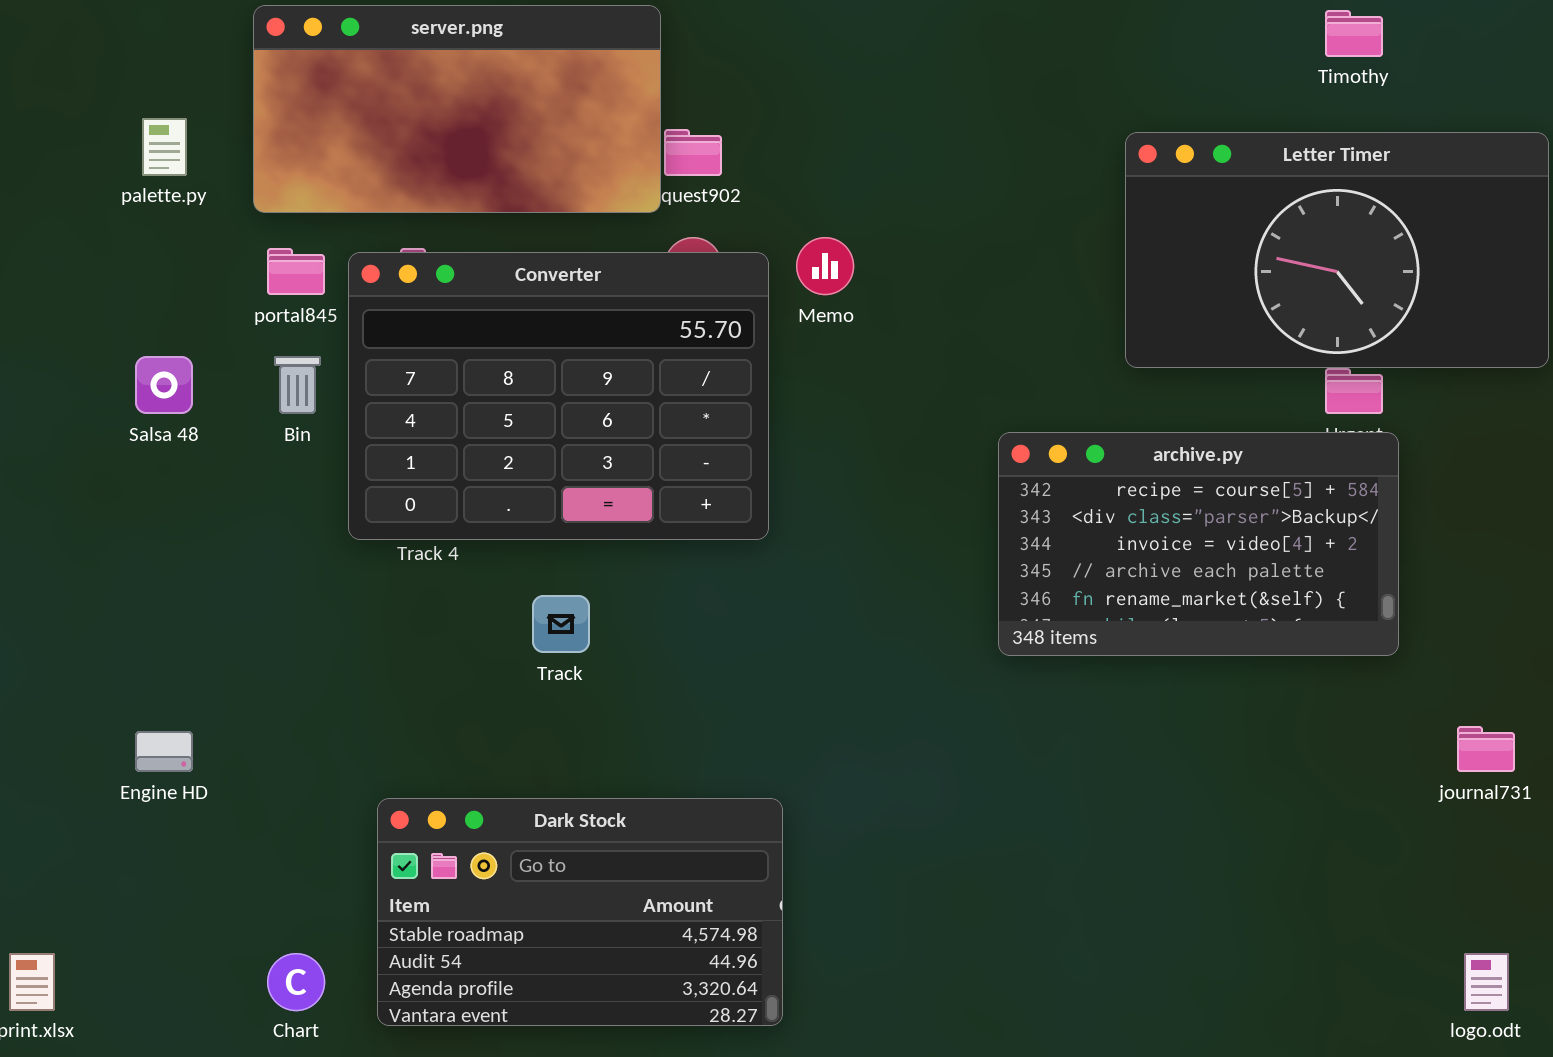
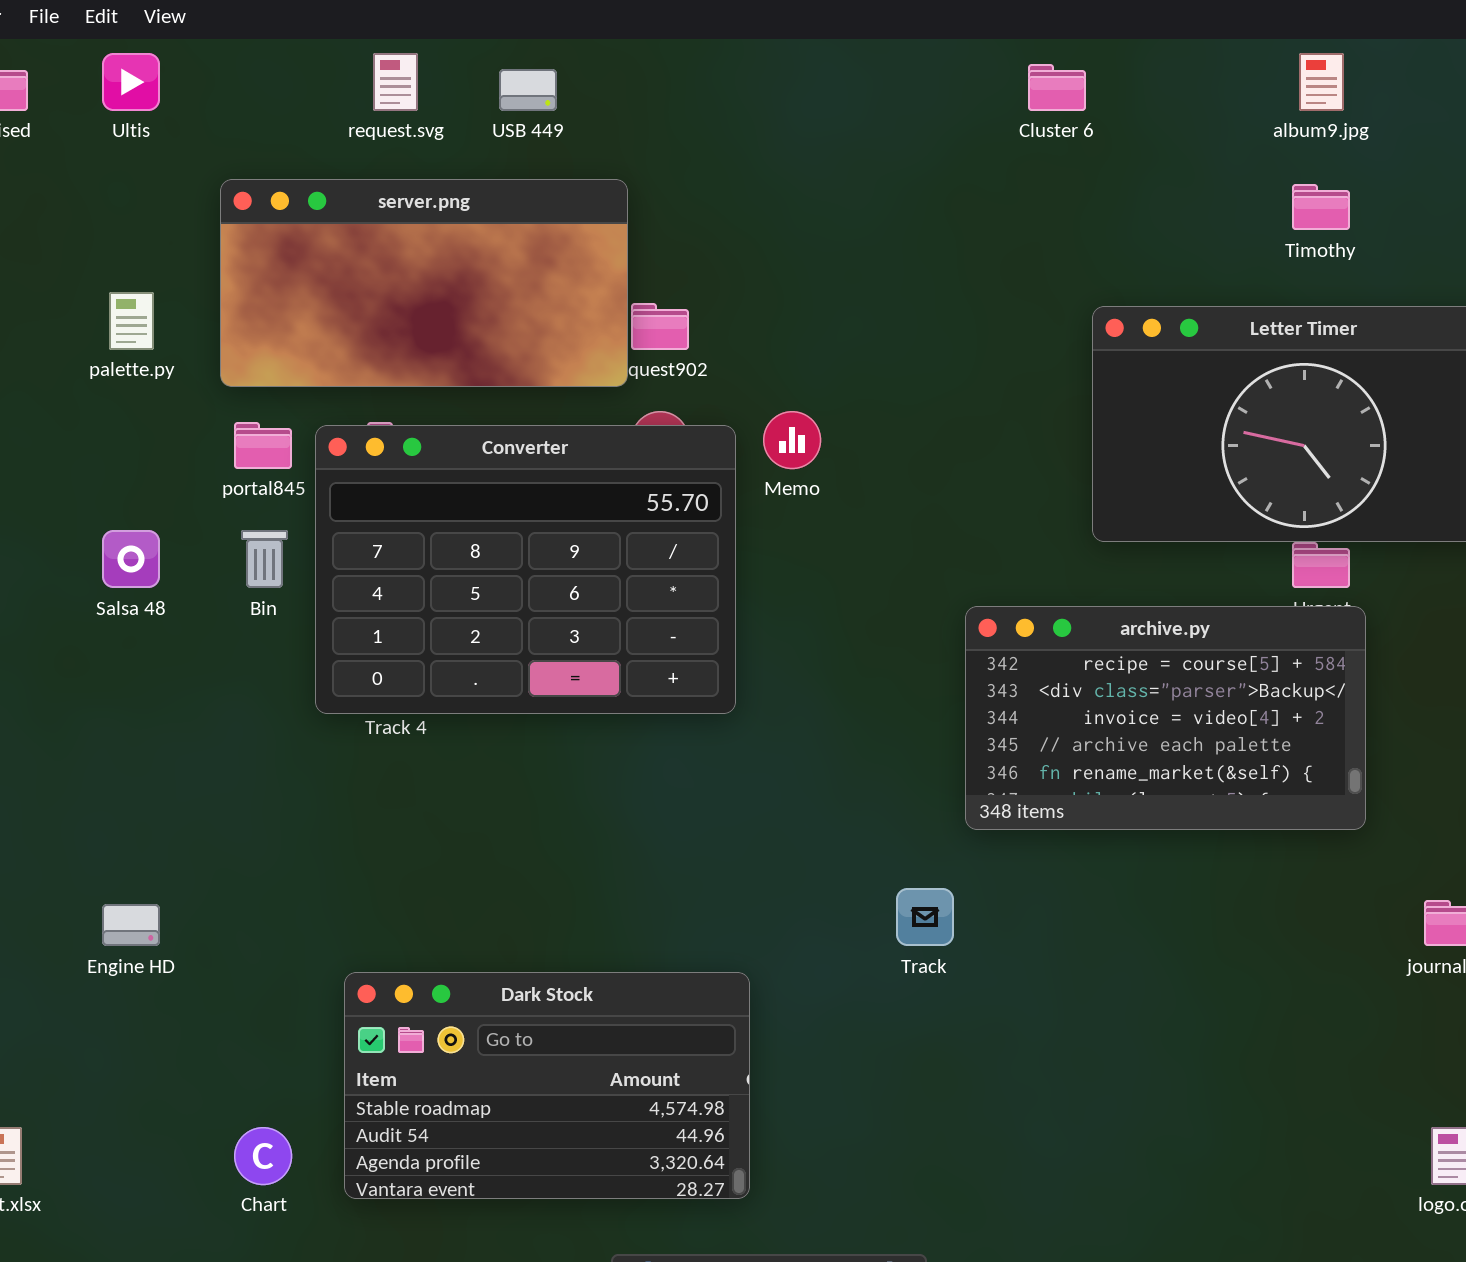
Track: [532,595,590,653] -> [896,888,954,946], moved

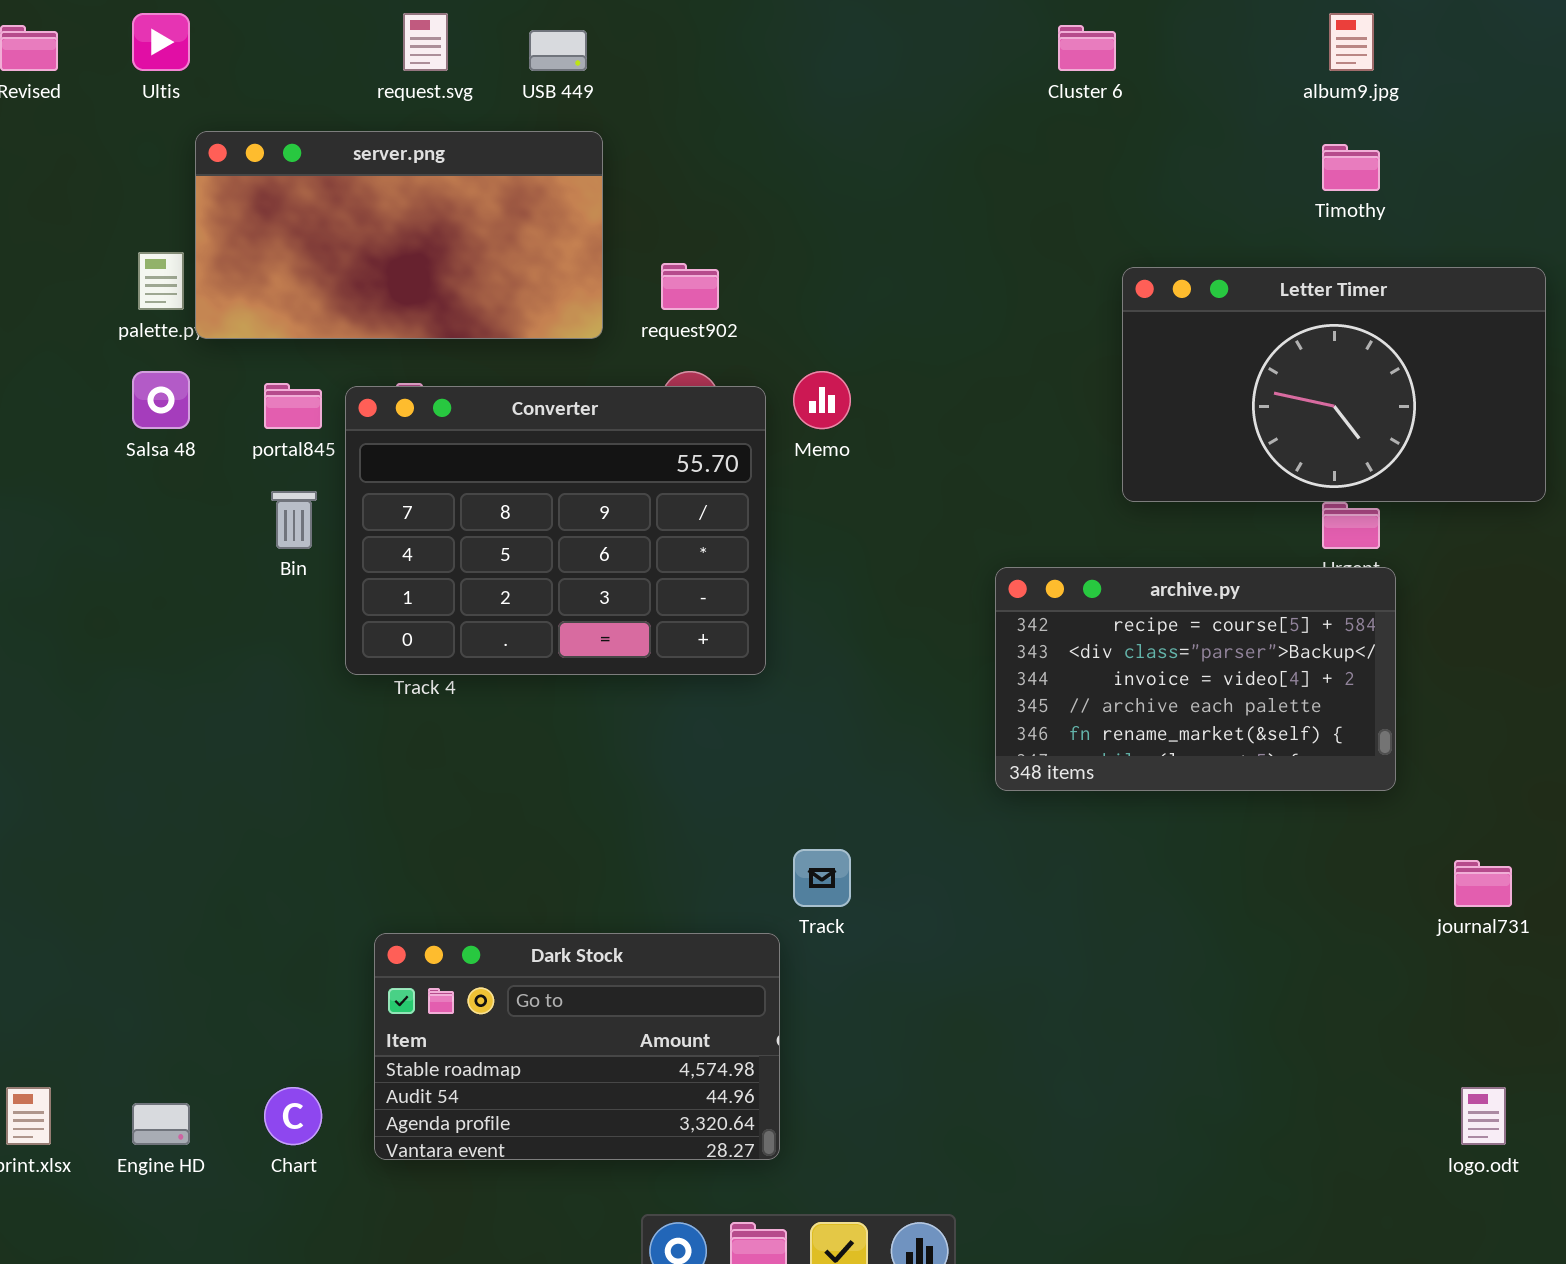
server.png: [220,179,628,387] -> [195,131,603,339], moved
Salsa 48: [102,530,160,588] -> [132,371,190,429], moved
Track: [896,888,954,946] -> [793,849,851,907], moved
Engine HD: [102,904,160,946] -> [132,1103,190,1145], moved

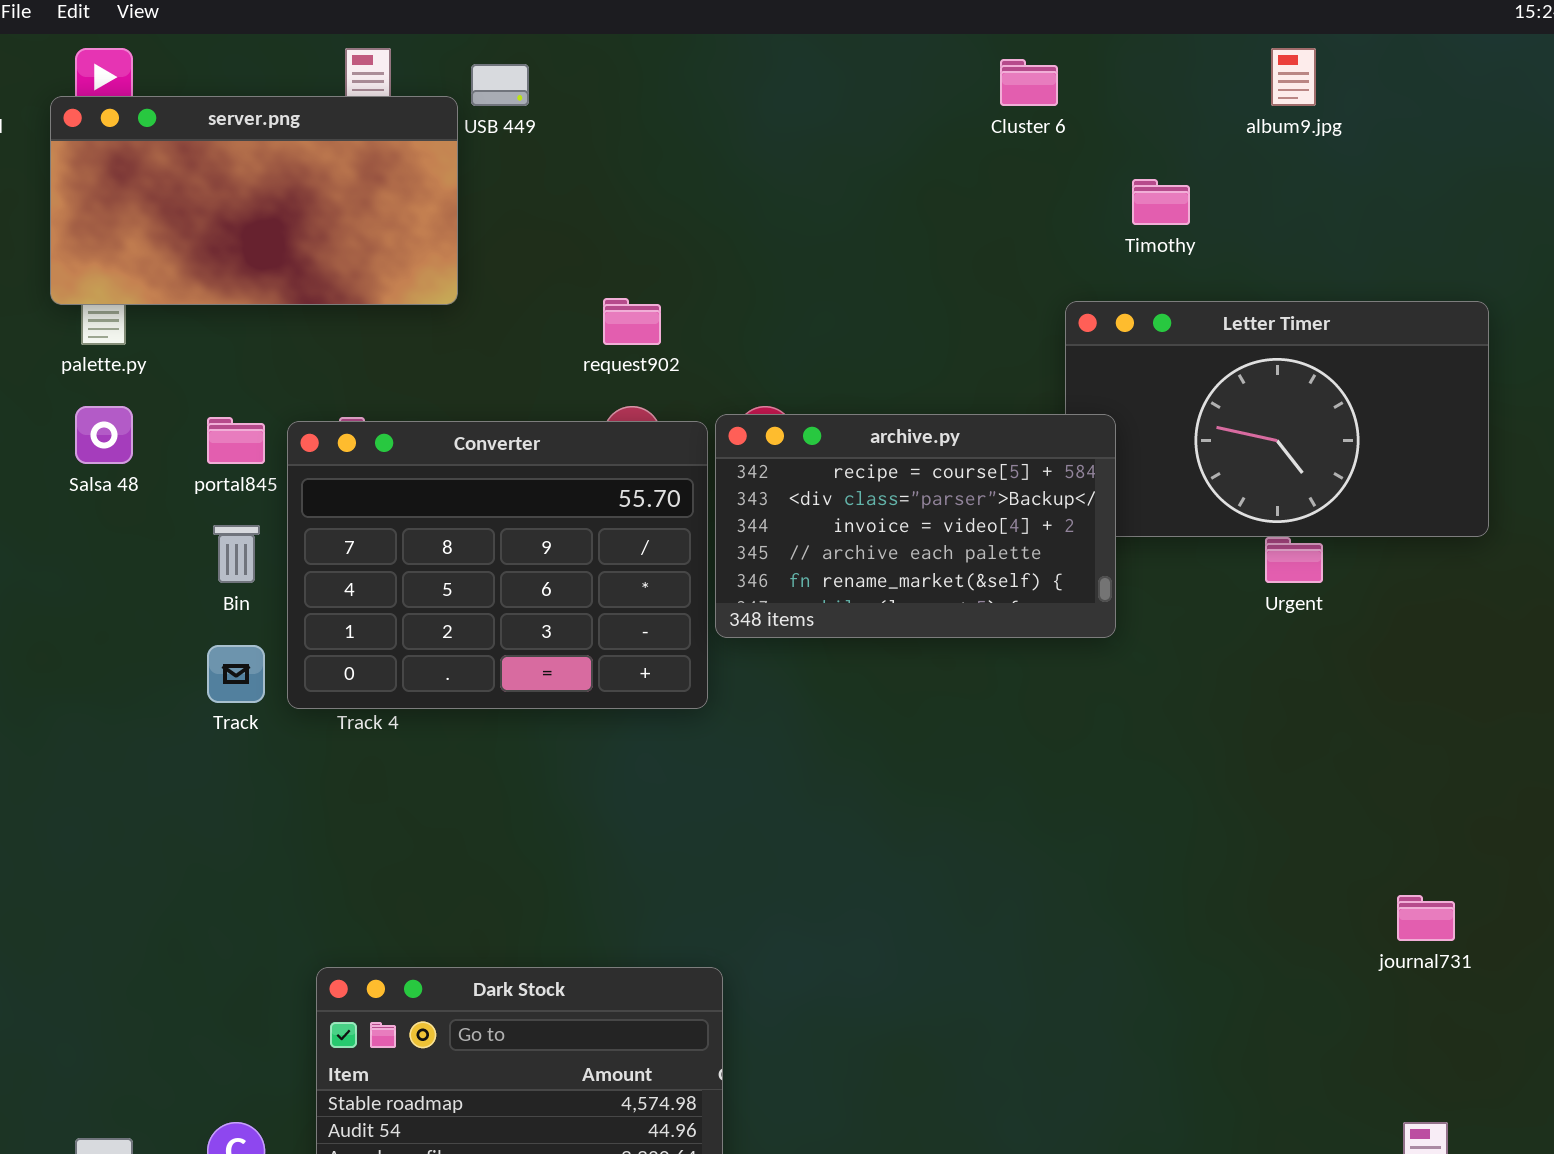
server.png: [195,131,603,339] -> [50,96,458,305], moved
Timothy: [1322,144,1380,191] -> [1132,179,1190,225], moved
archive.py: [995,567,1396,791] -> [715,414,1116,638], moved
Track: [793,849,851,907] -> [207,645,265,703], moved

